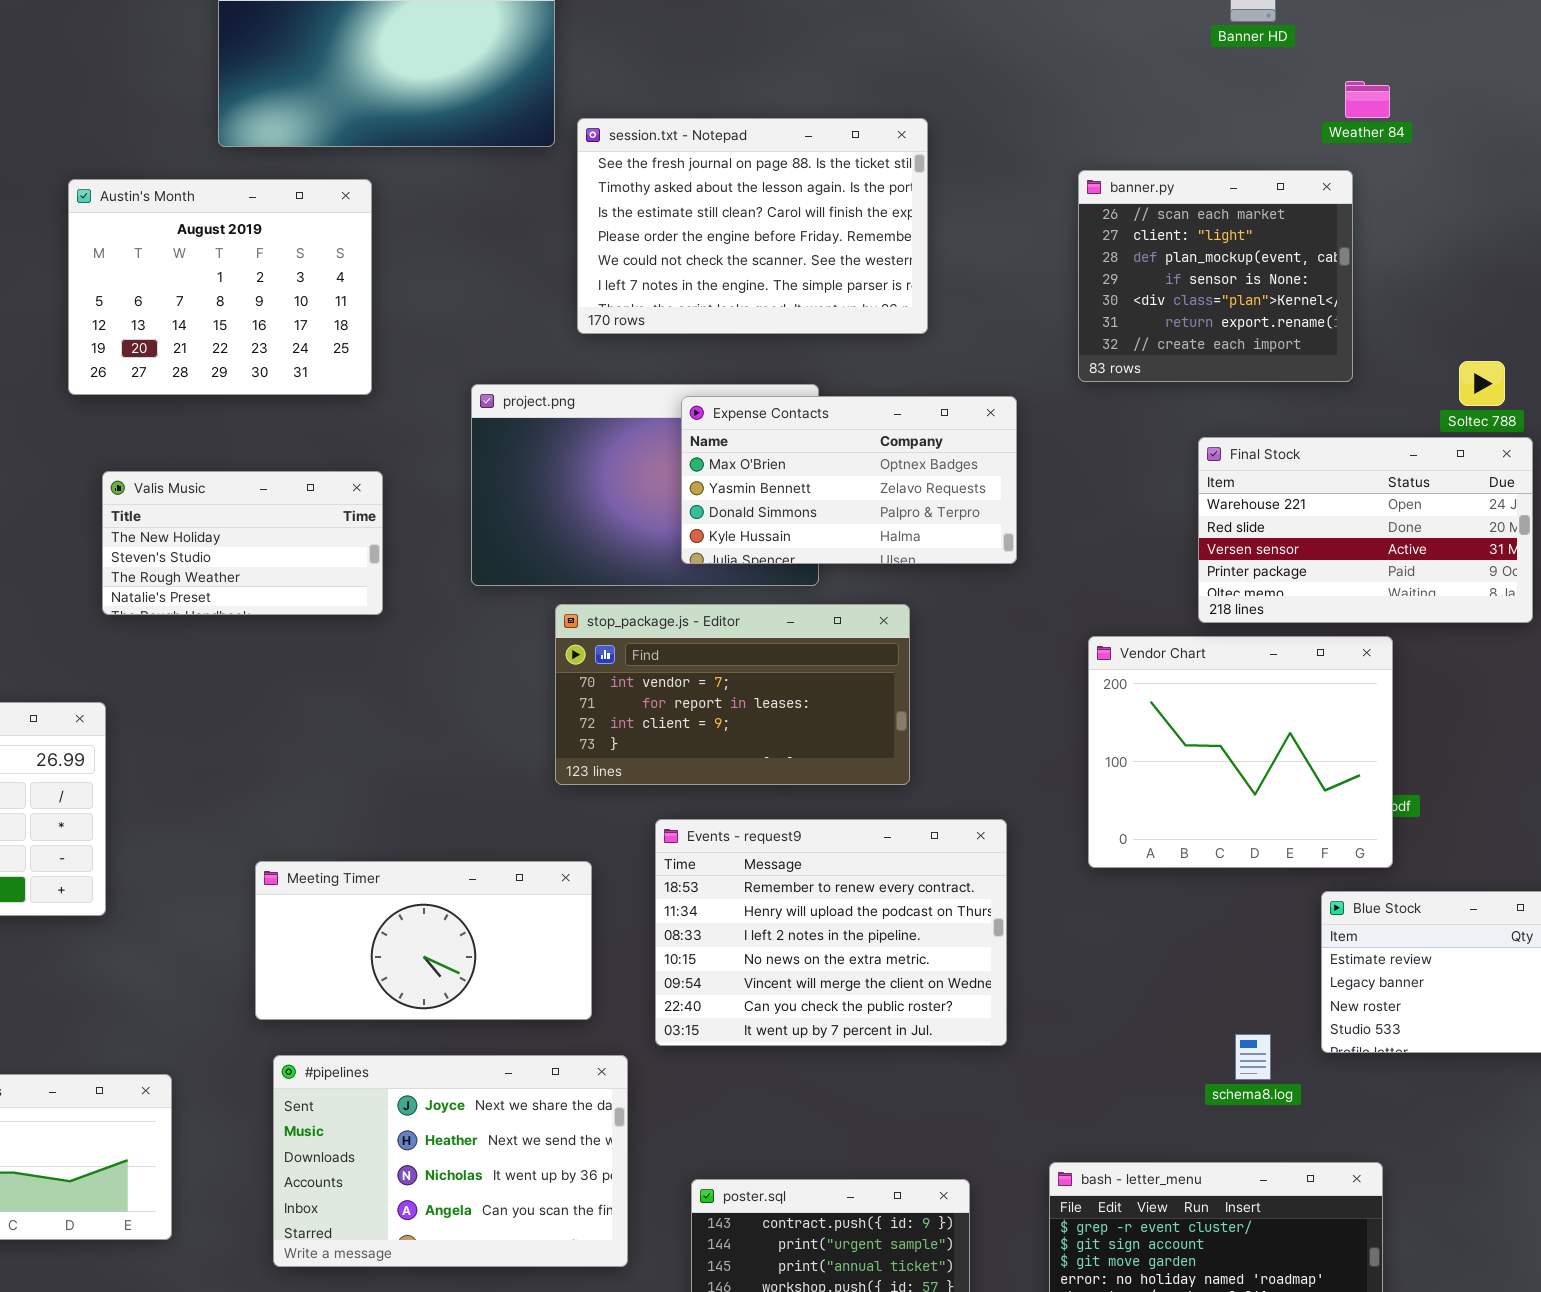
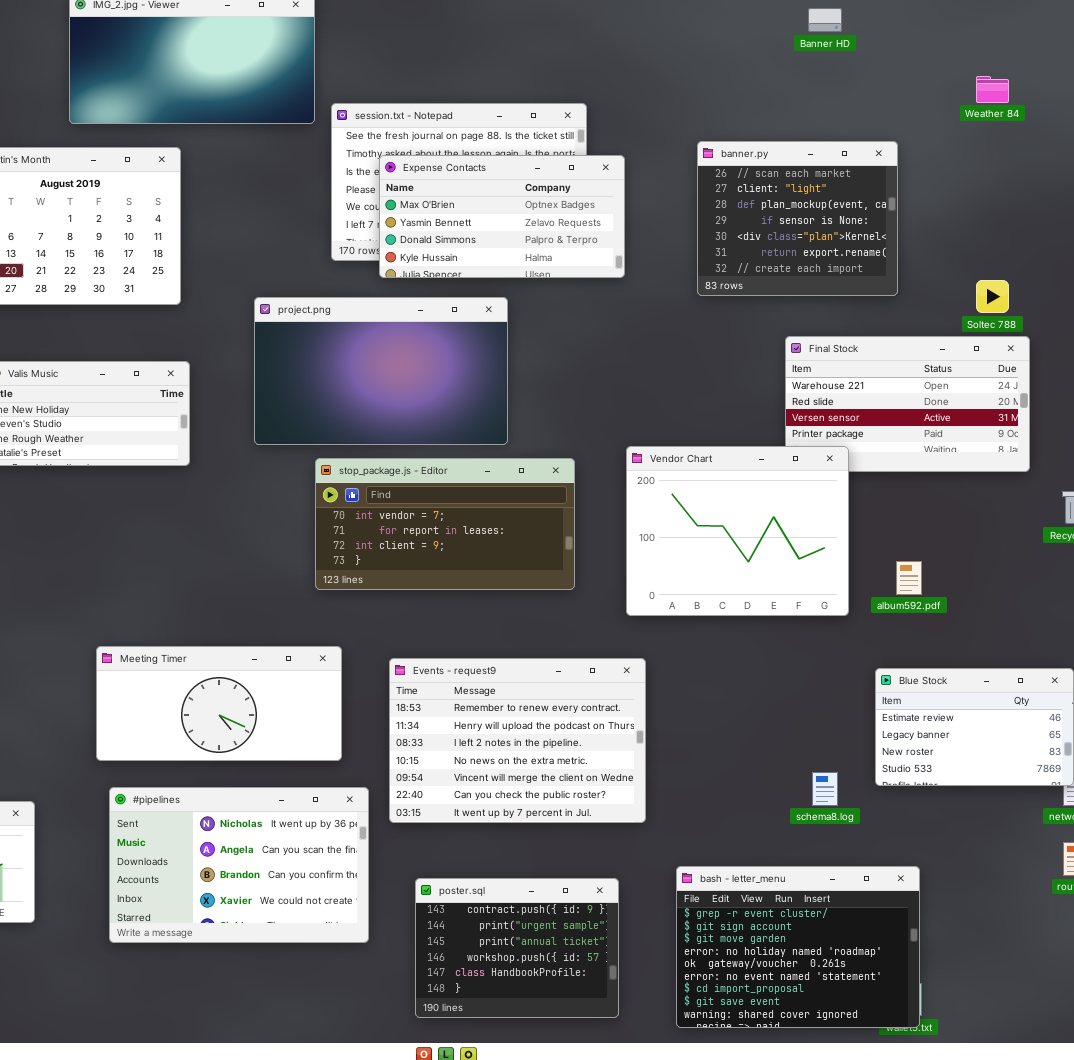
Weather 84: [1345,81,1390,118] -> [976,76,1009,103], moved
Expense Contacts: [681,396,1017,564] -> [379,155,625,278], moved
Vendor Chart: [1088,636,1393,868] -> [626,446,849,616], moved
Events - request9: [655,819,1007,1046] -> [389,658,646,823], moved
#pipelines: [273,1055,628,1267] -> [109,787,369,943], scrolled down 2 rows

